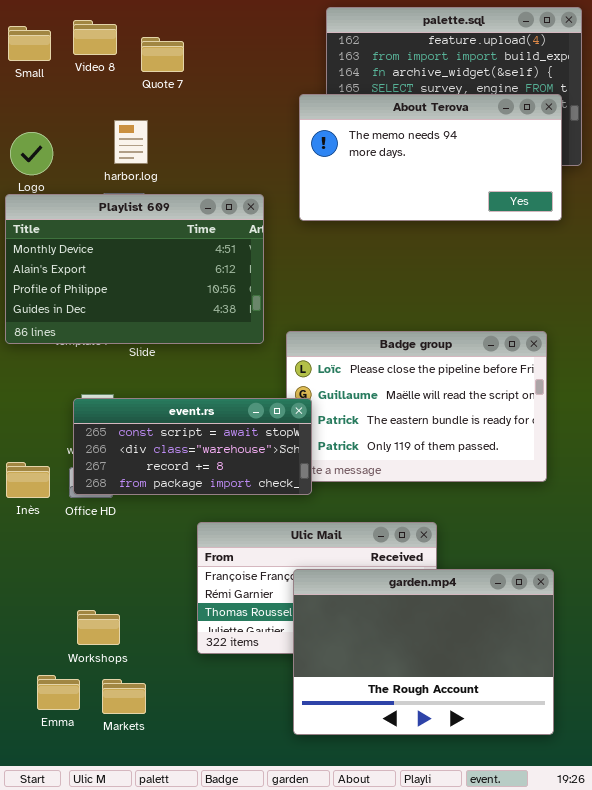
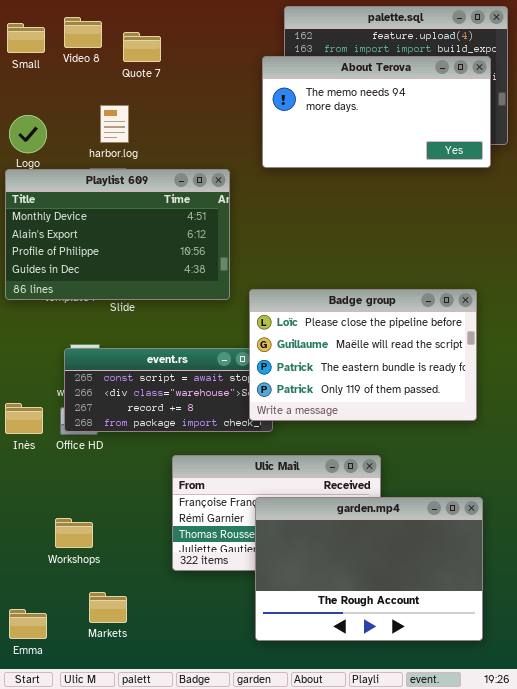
About Terova: [299,94,562,221] -> [262,56,491,168], moved
Badge group: [286,331,547,482] -> [249,289,477,421], raised
Workshops: [77,610,120,645] -> [55,518,93,548], moved
Emma: [37,675,80,710] -> [9,609,47,639], moved

